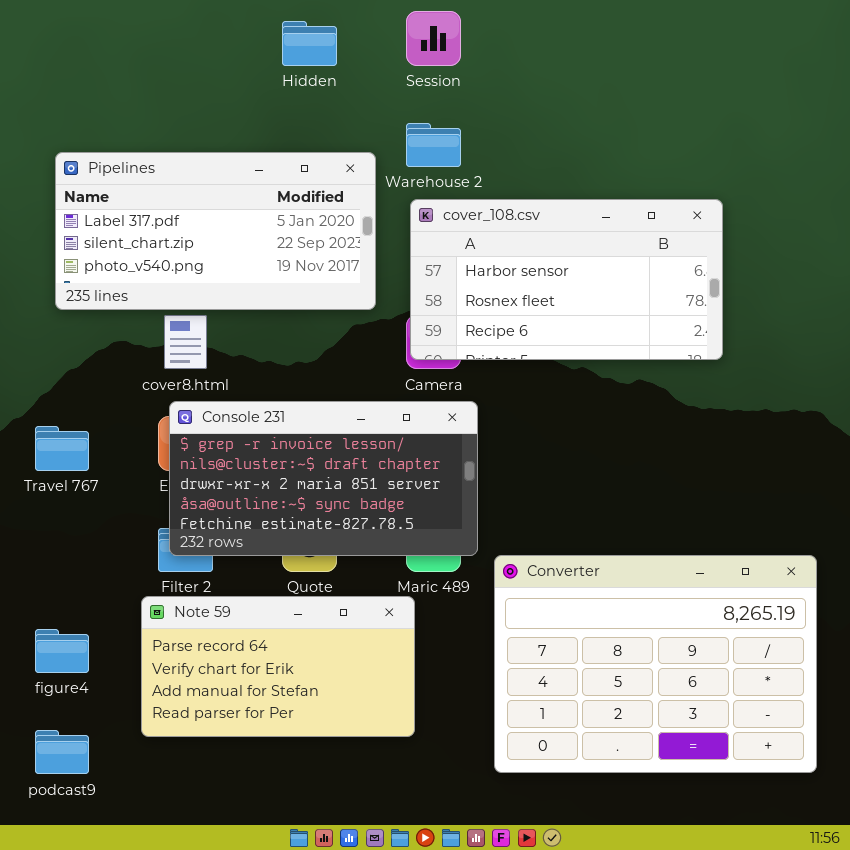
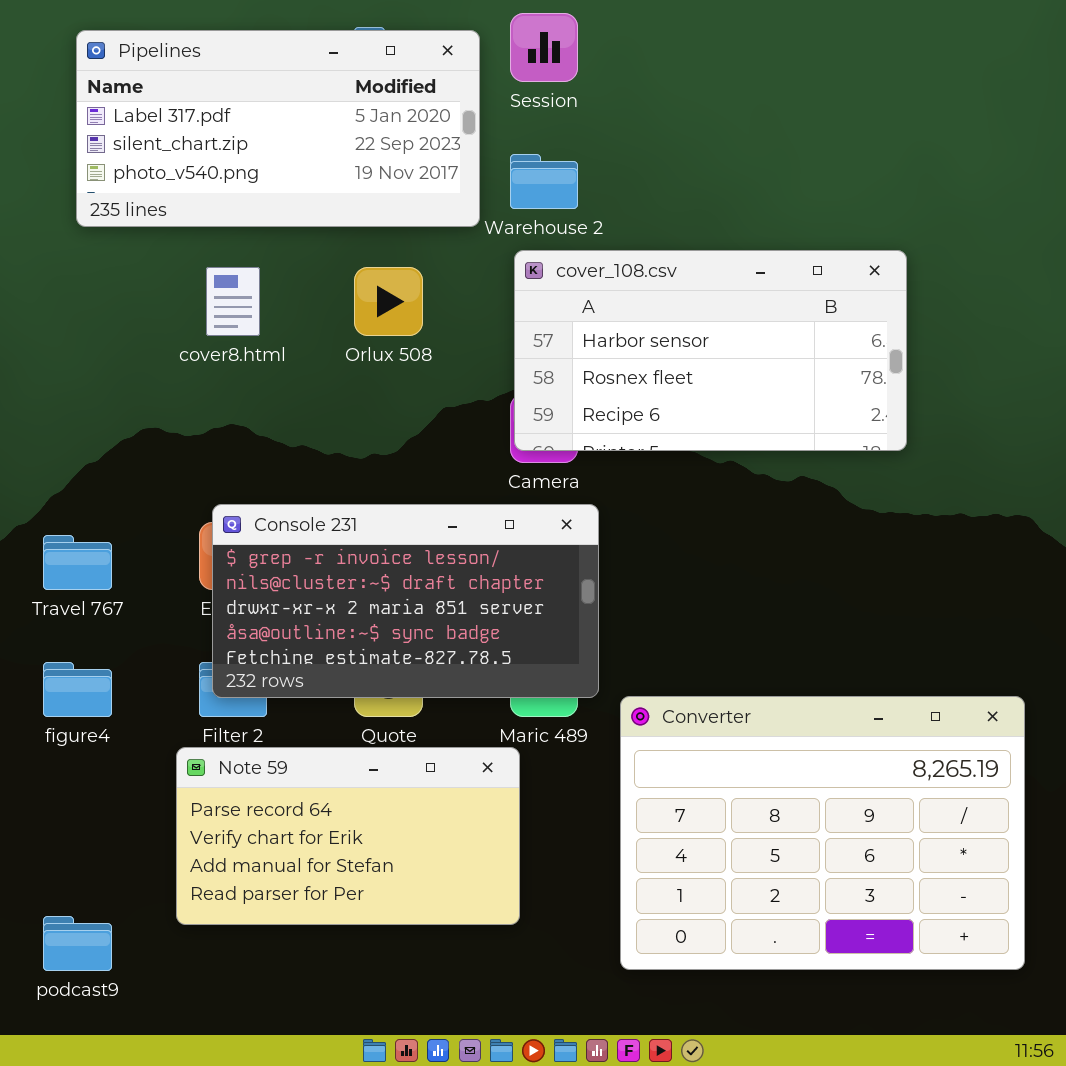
Pipelines: [55,152,376,310] -> [76,30,480,227], moved
cover8.html: [164,315,207,369] -> [206,267,260,336], moved
figure4: [35,629,89,673] -> [43,662,112,717], moved

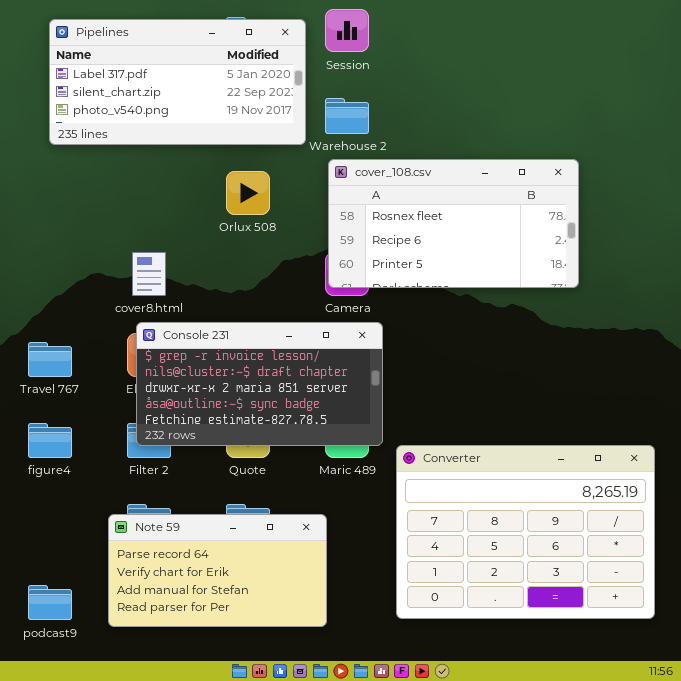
cover_108.csv: [514,250,907,451] -> [328,159,579,288], scrolled down 1 row
cover8.html: [206,267,260,336] -> [132,252,166,296], moved
Note 59: [176,747,520,925] -> [108,514,327,627], moved

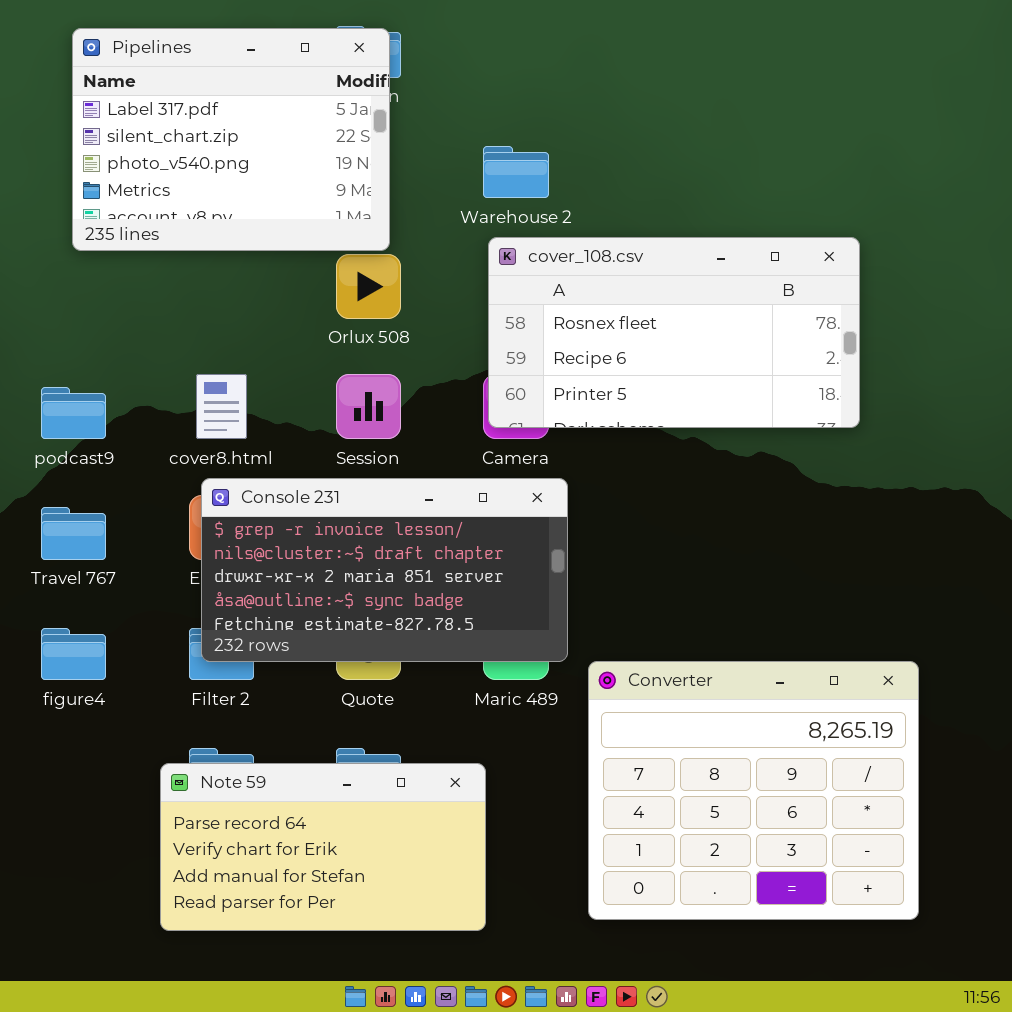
Session: [325,9,369,52] -> [336,374,401,439], moved
Pipelines: [49,19,306,145] -> [72,28,390,251], resized
Converter: [396,445,655,619] -> [588,661,919,920], resized
podcast9: [28,585,72,620] -> [41,387,106,439], moved

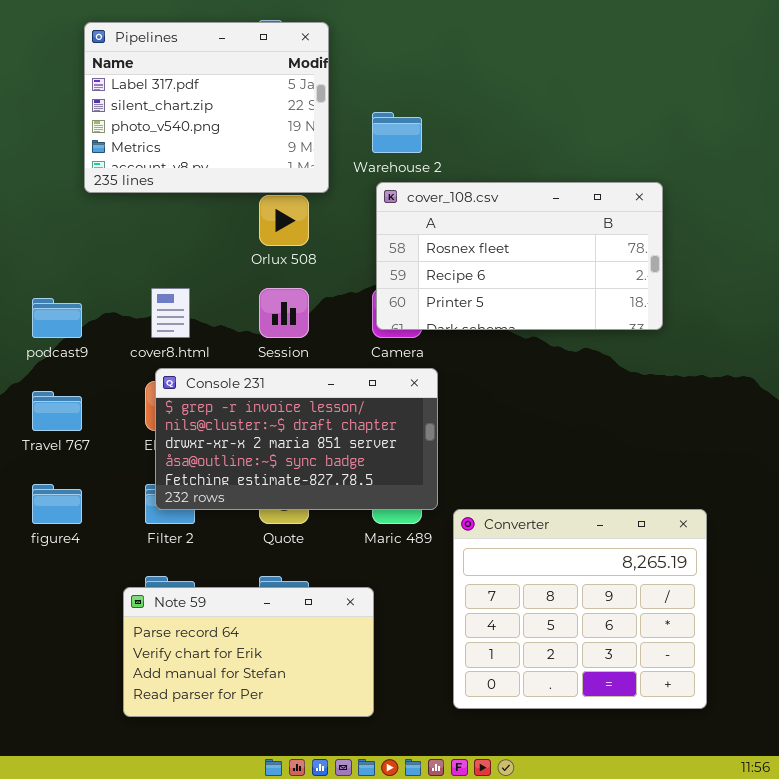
Pipelines: [72,28,390,251] -> [84,22,329,193], moved

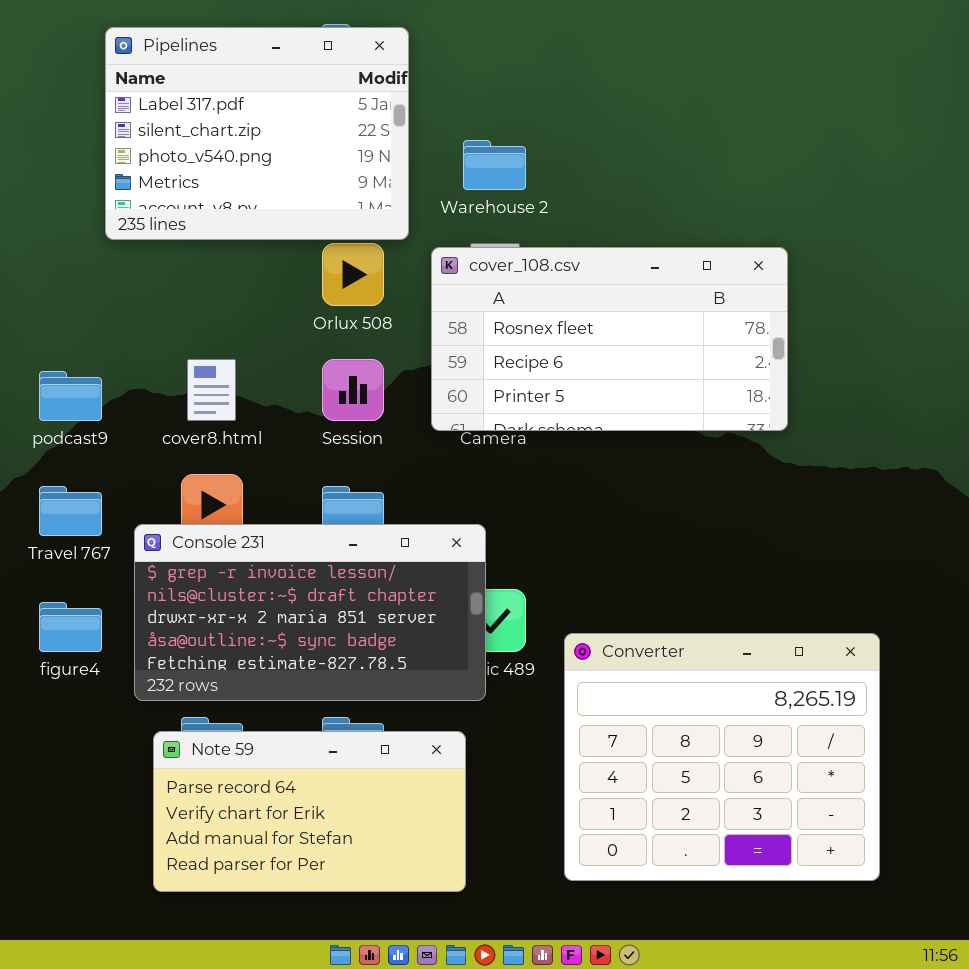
cover_108.csv: [376,182,663,330] -> [431,247,788,431], moved
Console 231: [155,368,438,510] -> [134,524,486,701], moved

